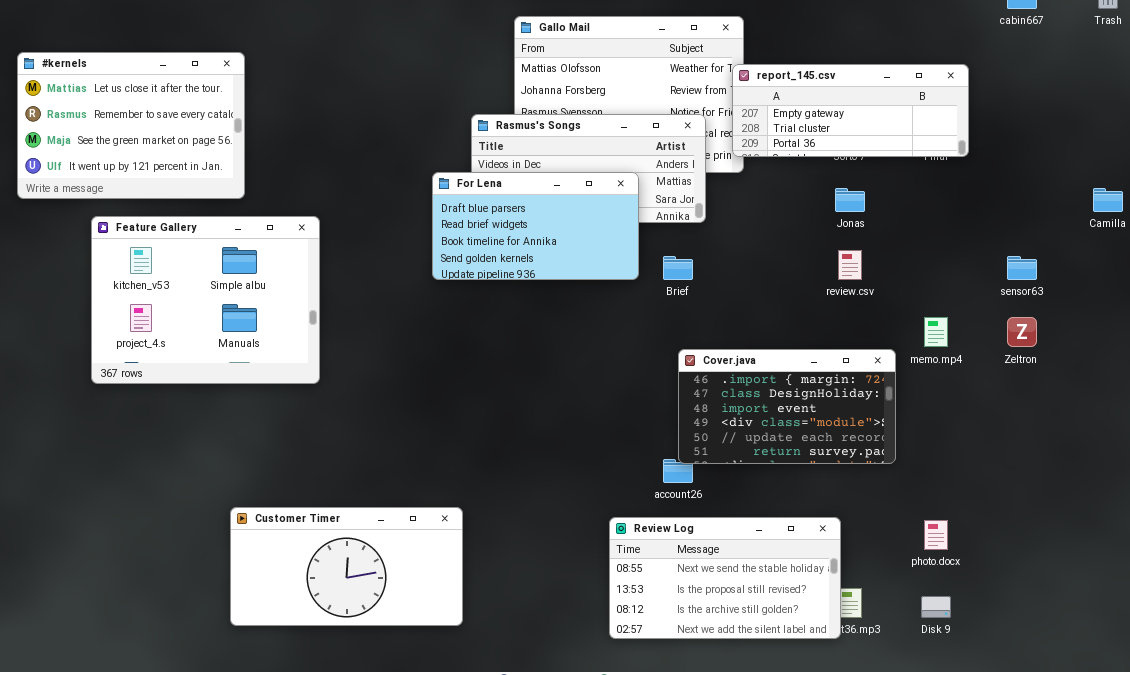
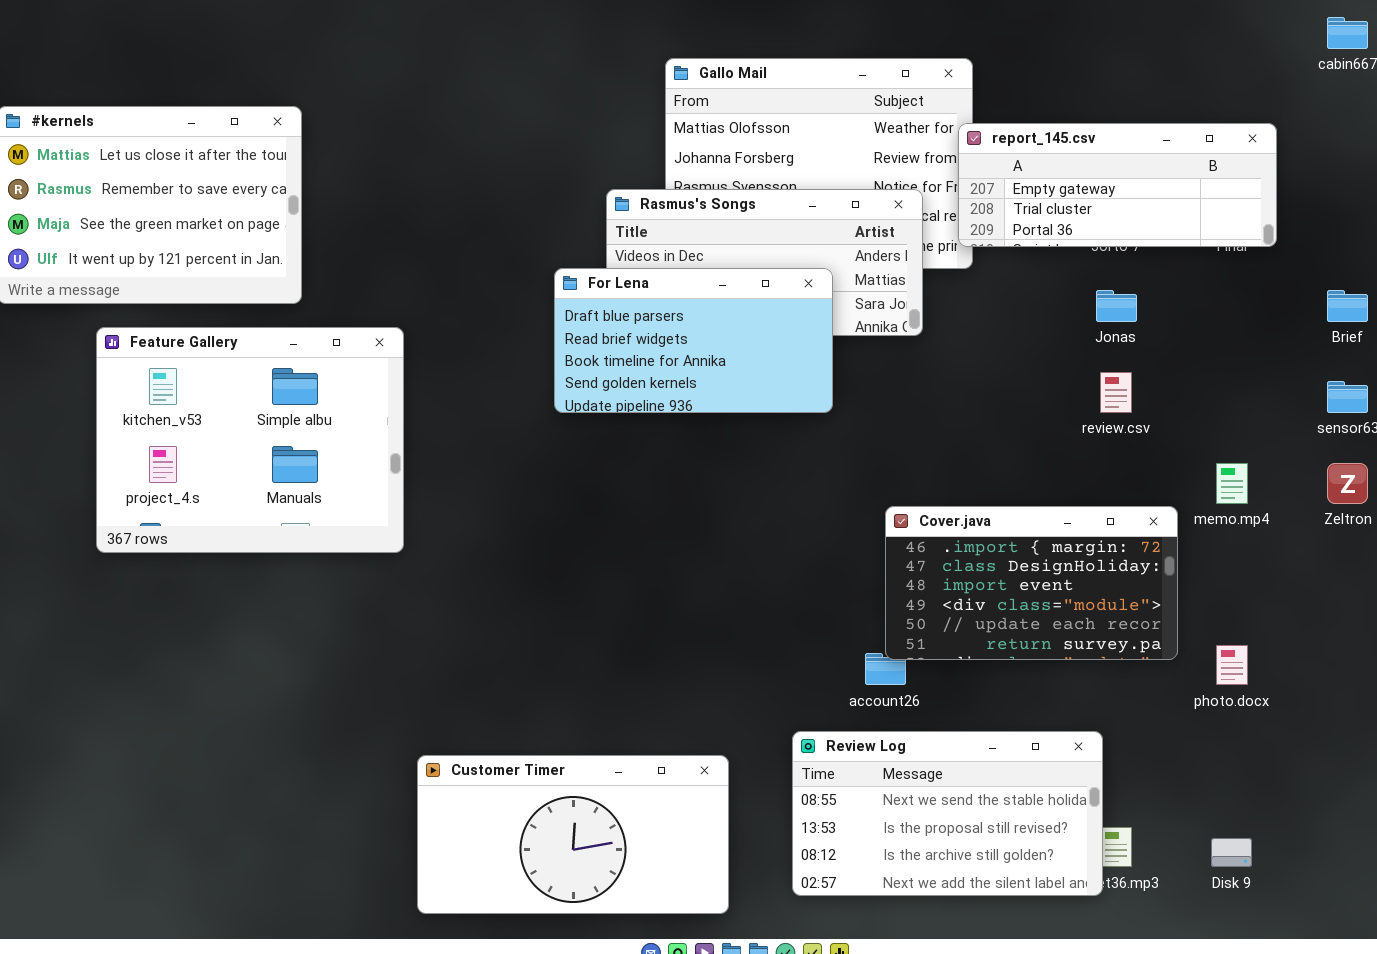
Brief: [663,256,693,280] -> [1327,290,1368,322], moved
Customer Timer: [230,507,463,626] -> [417,755,729,914], moved
photo.docx: [924,520,948,550] -> [1216,645,1248,685], moved

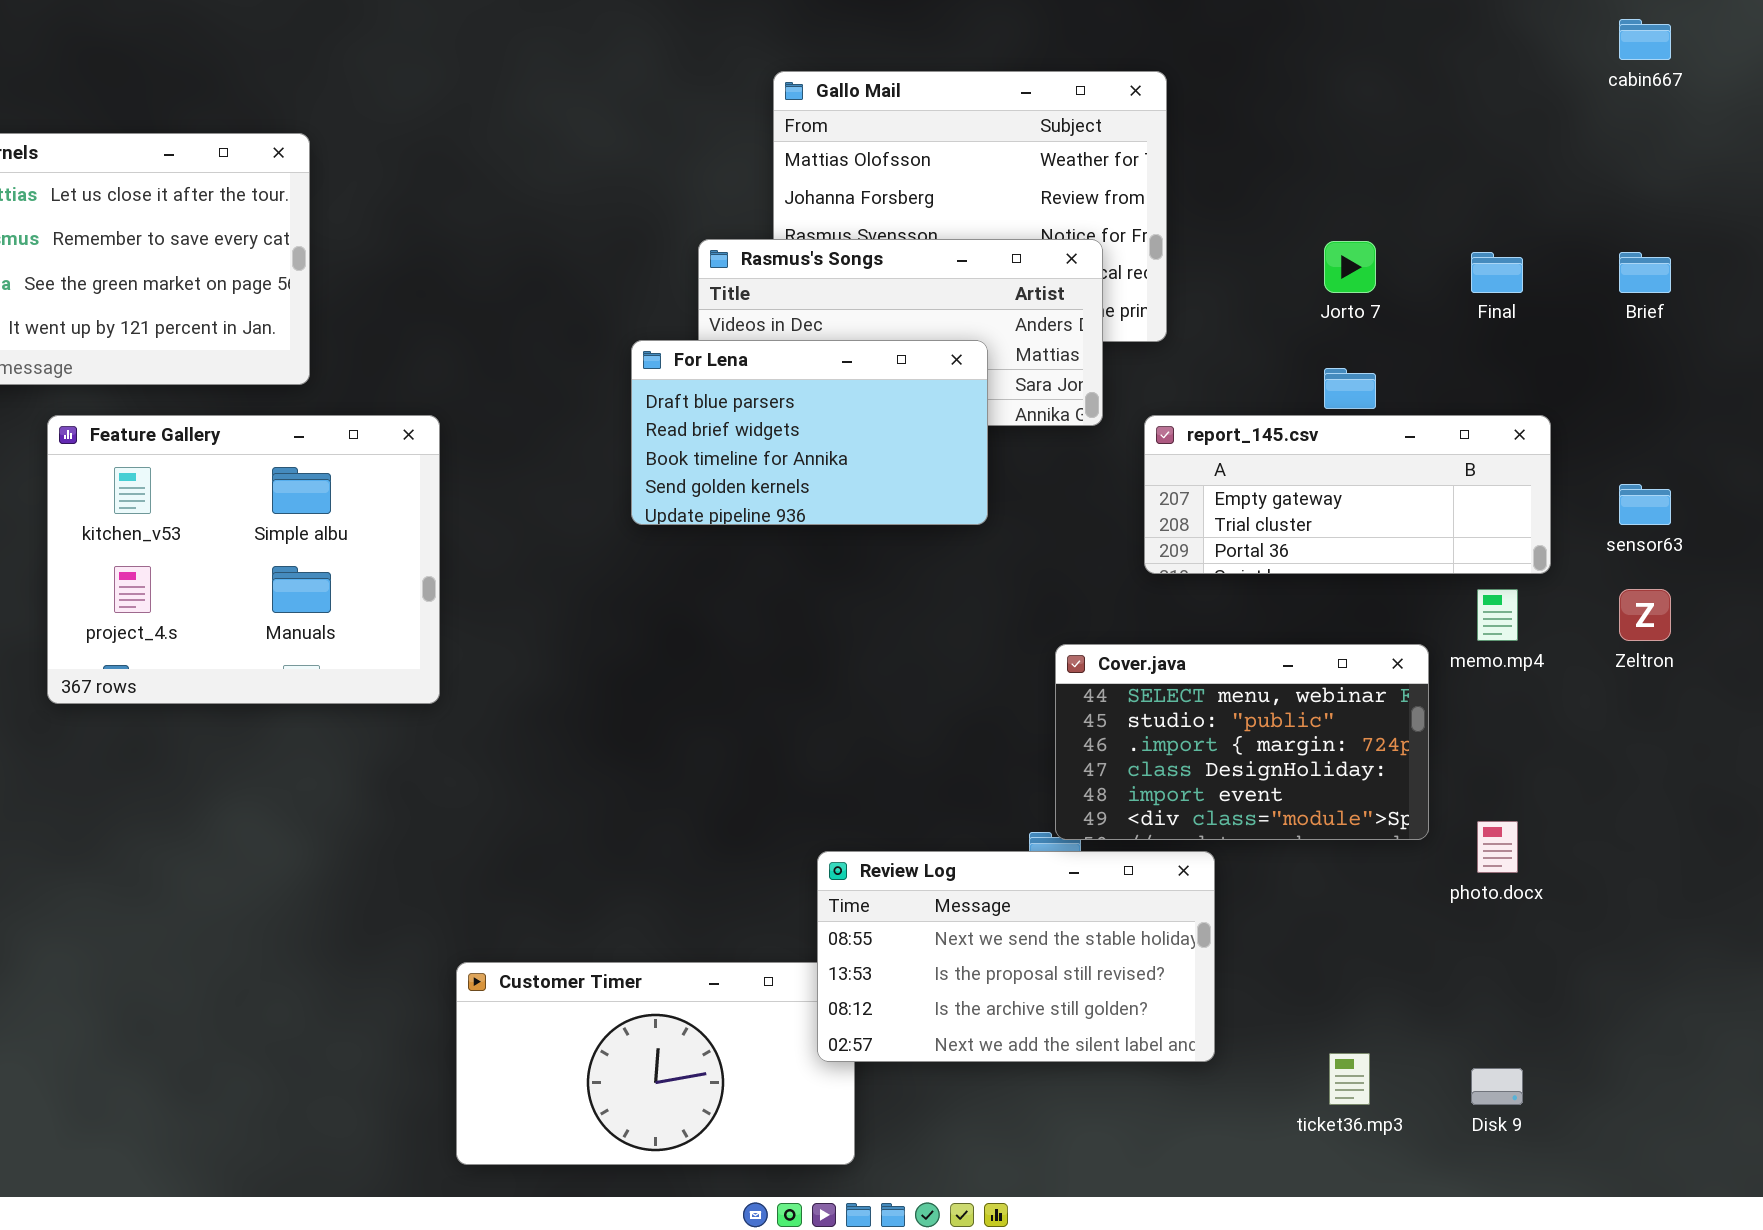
report_145.csv: [958,123,1277,247] -> [1144,415,1551,574], moved
Brief: [1327,290,1368,322] -> [1619,252,1671,293], moved
Cover.java: [885,506,1178,660] -> [1055,644,1429,840], scrolled up 2 rows
Review Log: [792,731,1103,896] -> [817,851,1215,1062], moved

